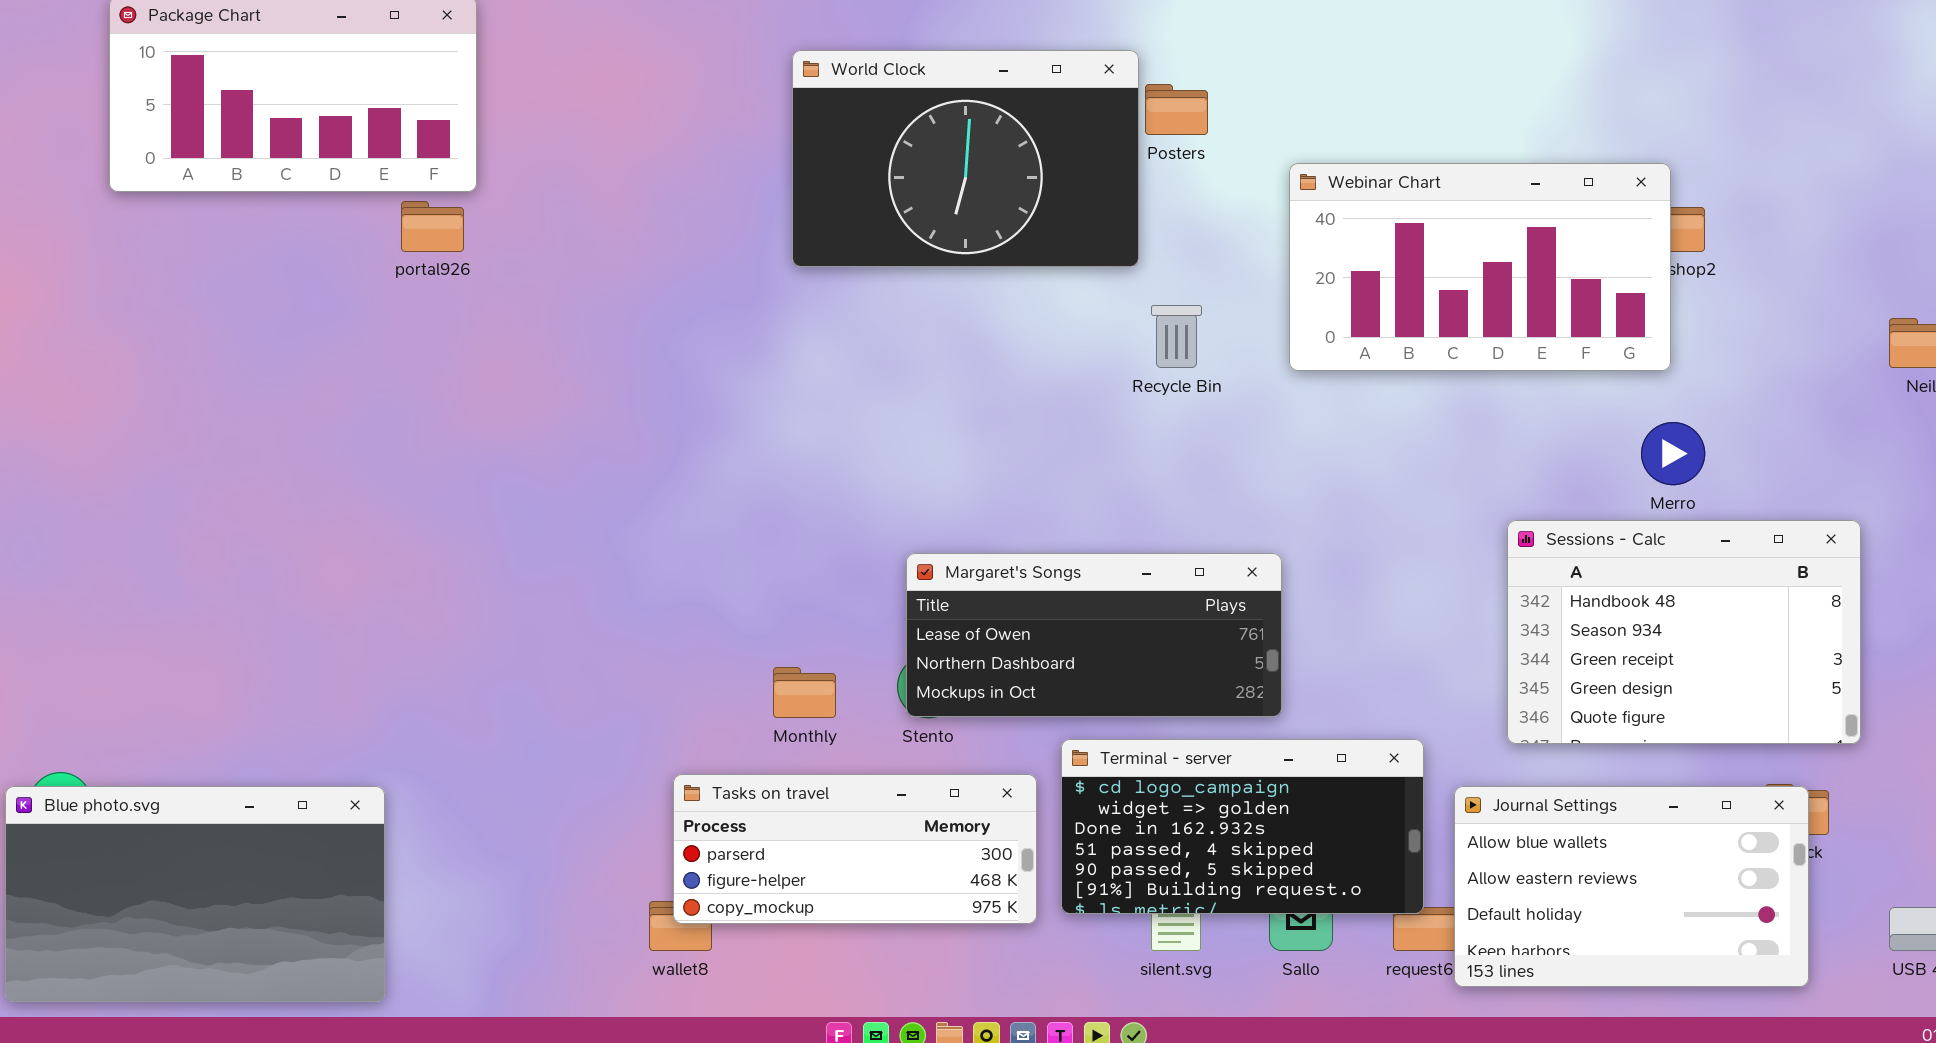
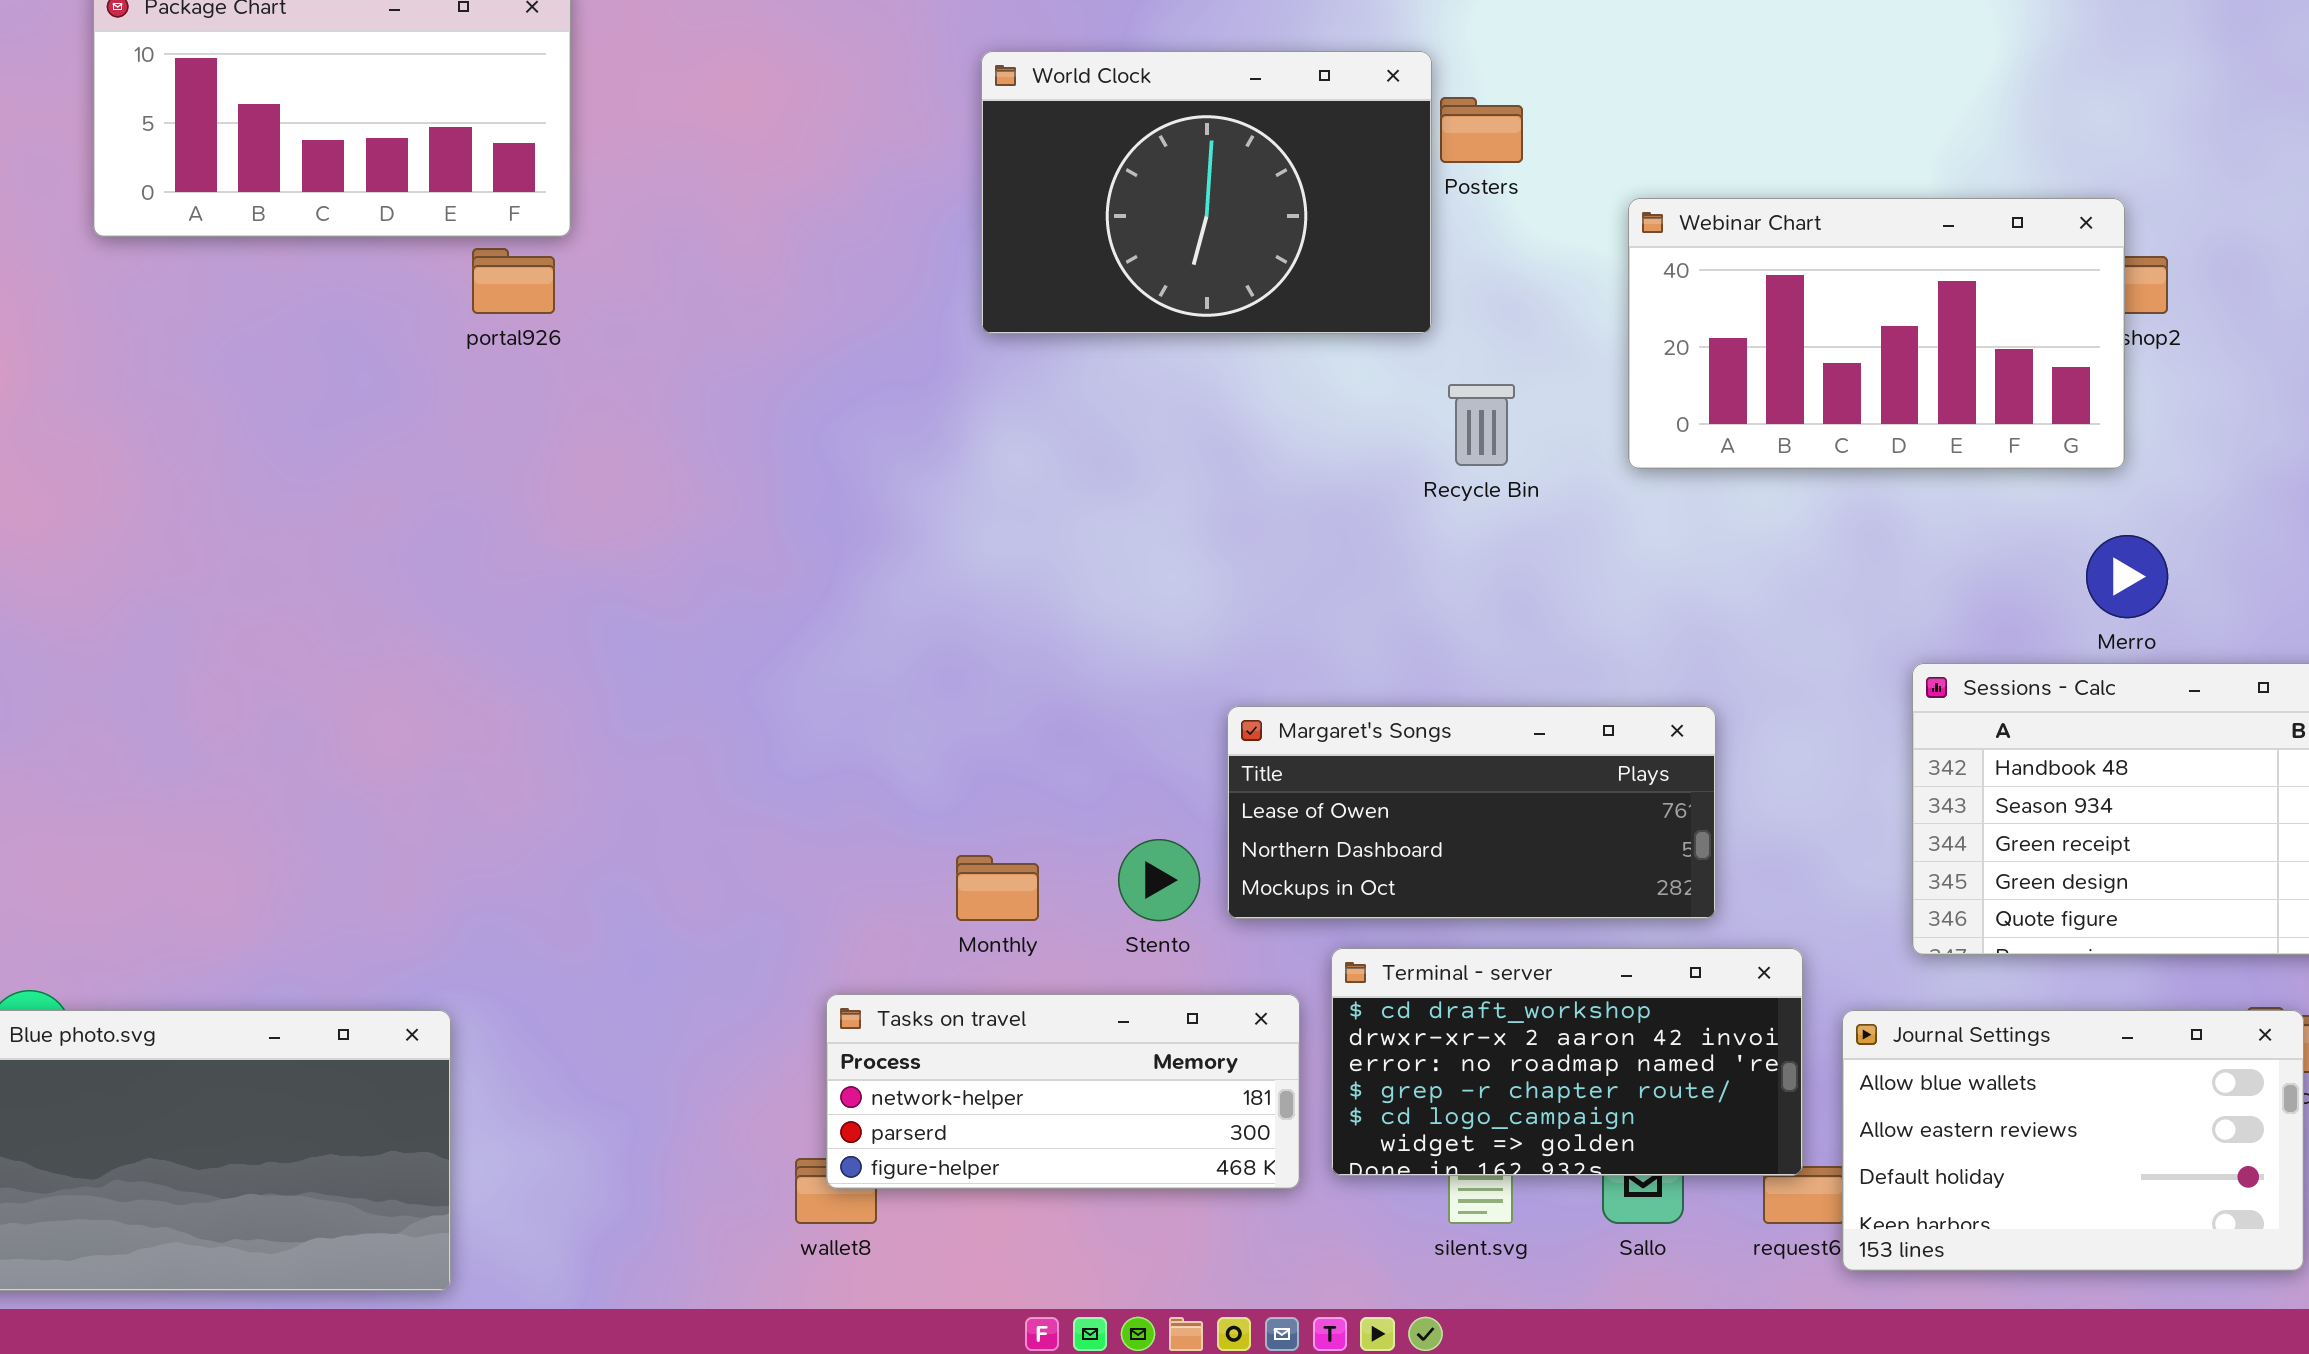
Margaret's Songs: [906,553,1282,717] -> [1227,706,1716,919], moved
Terminal - server: [1061,739,1424,914] -> [1331,948,1803,1176], scrolled up 4 rows
Tasks on travel: [673,774,1037,924] -> [826,994,1300,1189], scrolled up 1 row

